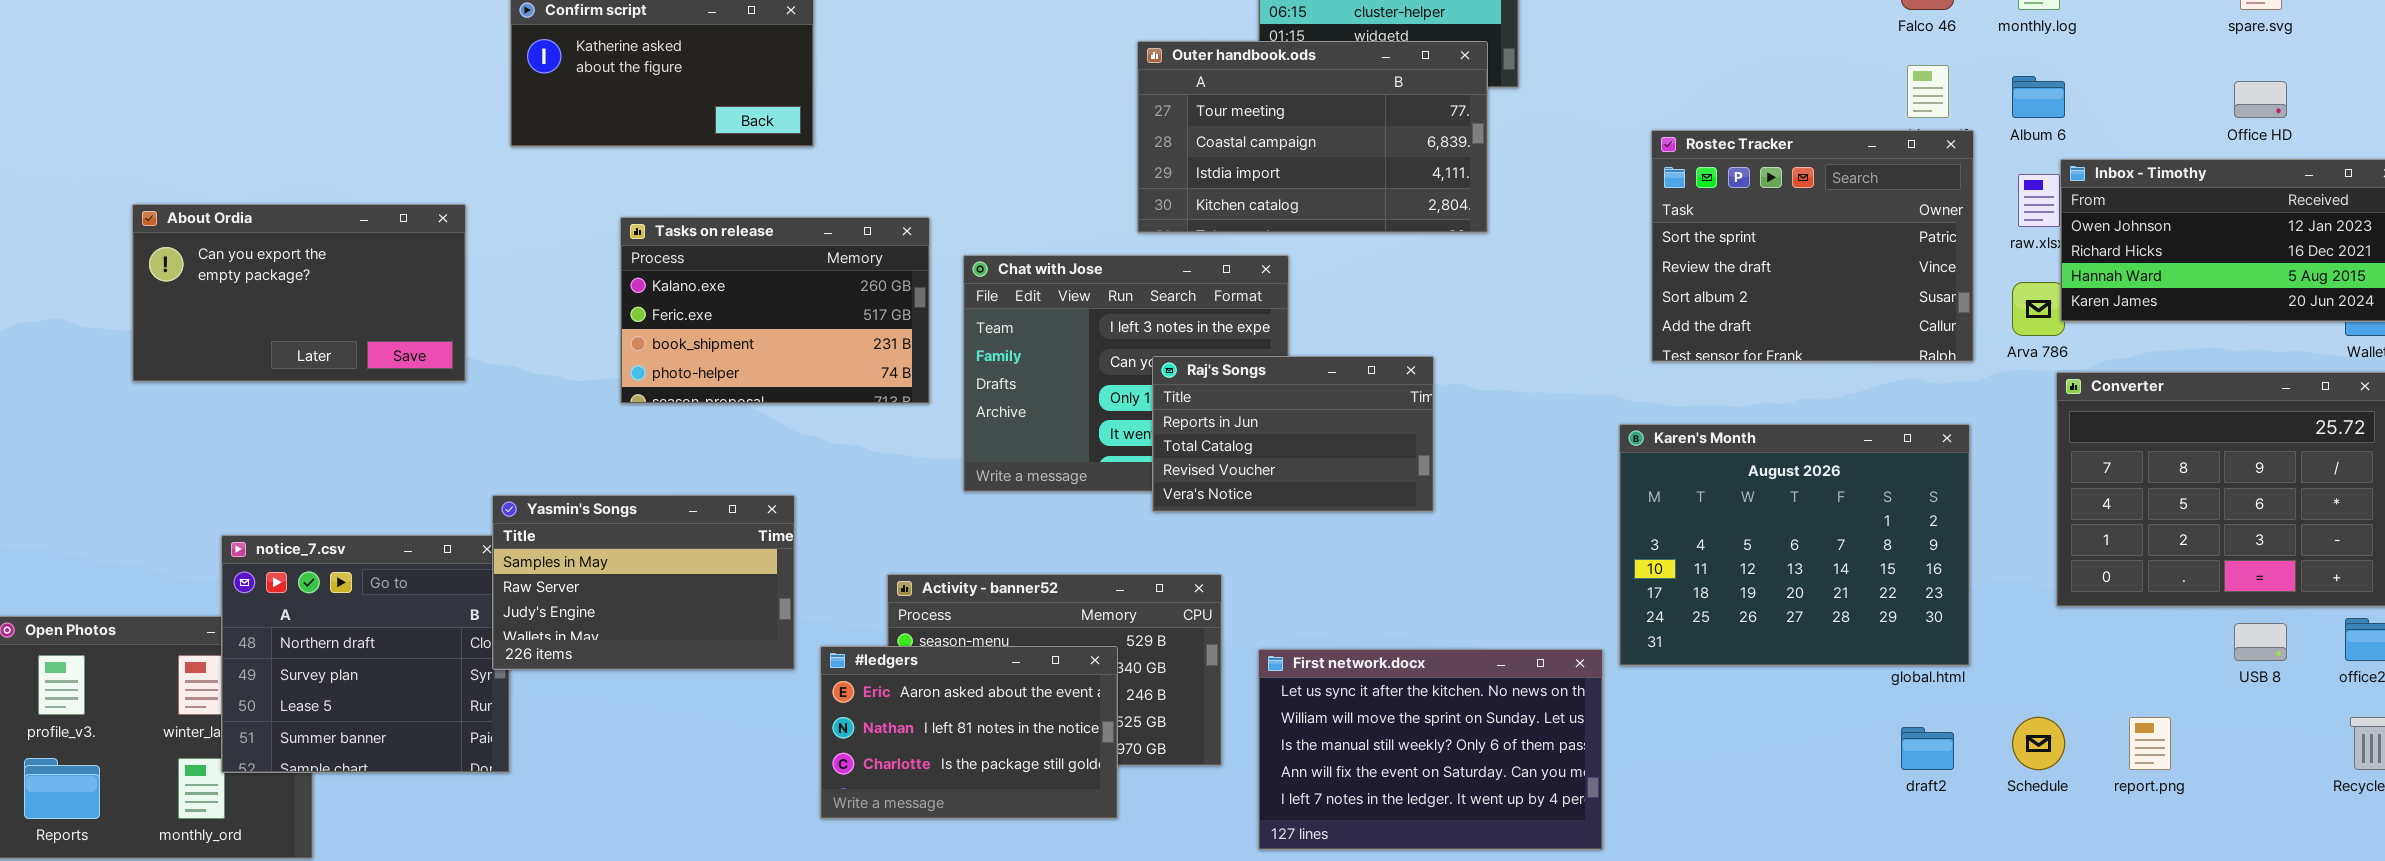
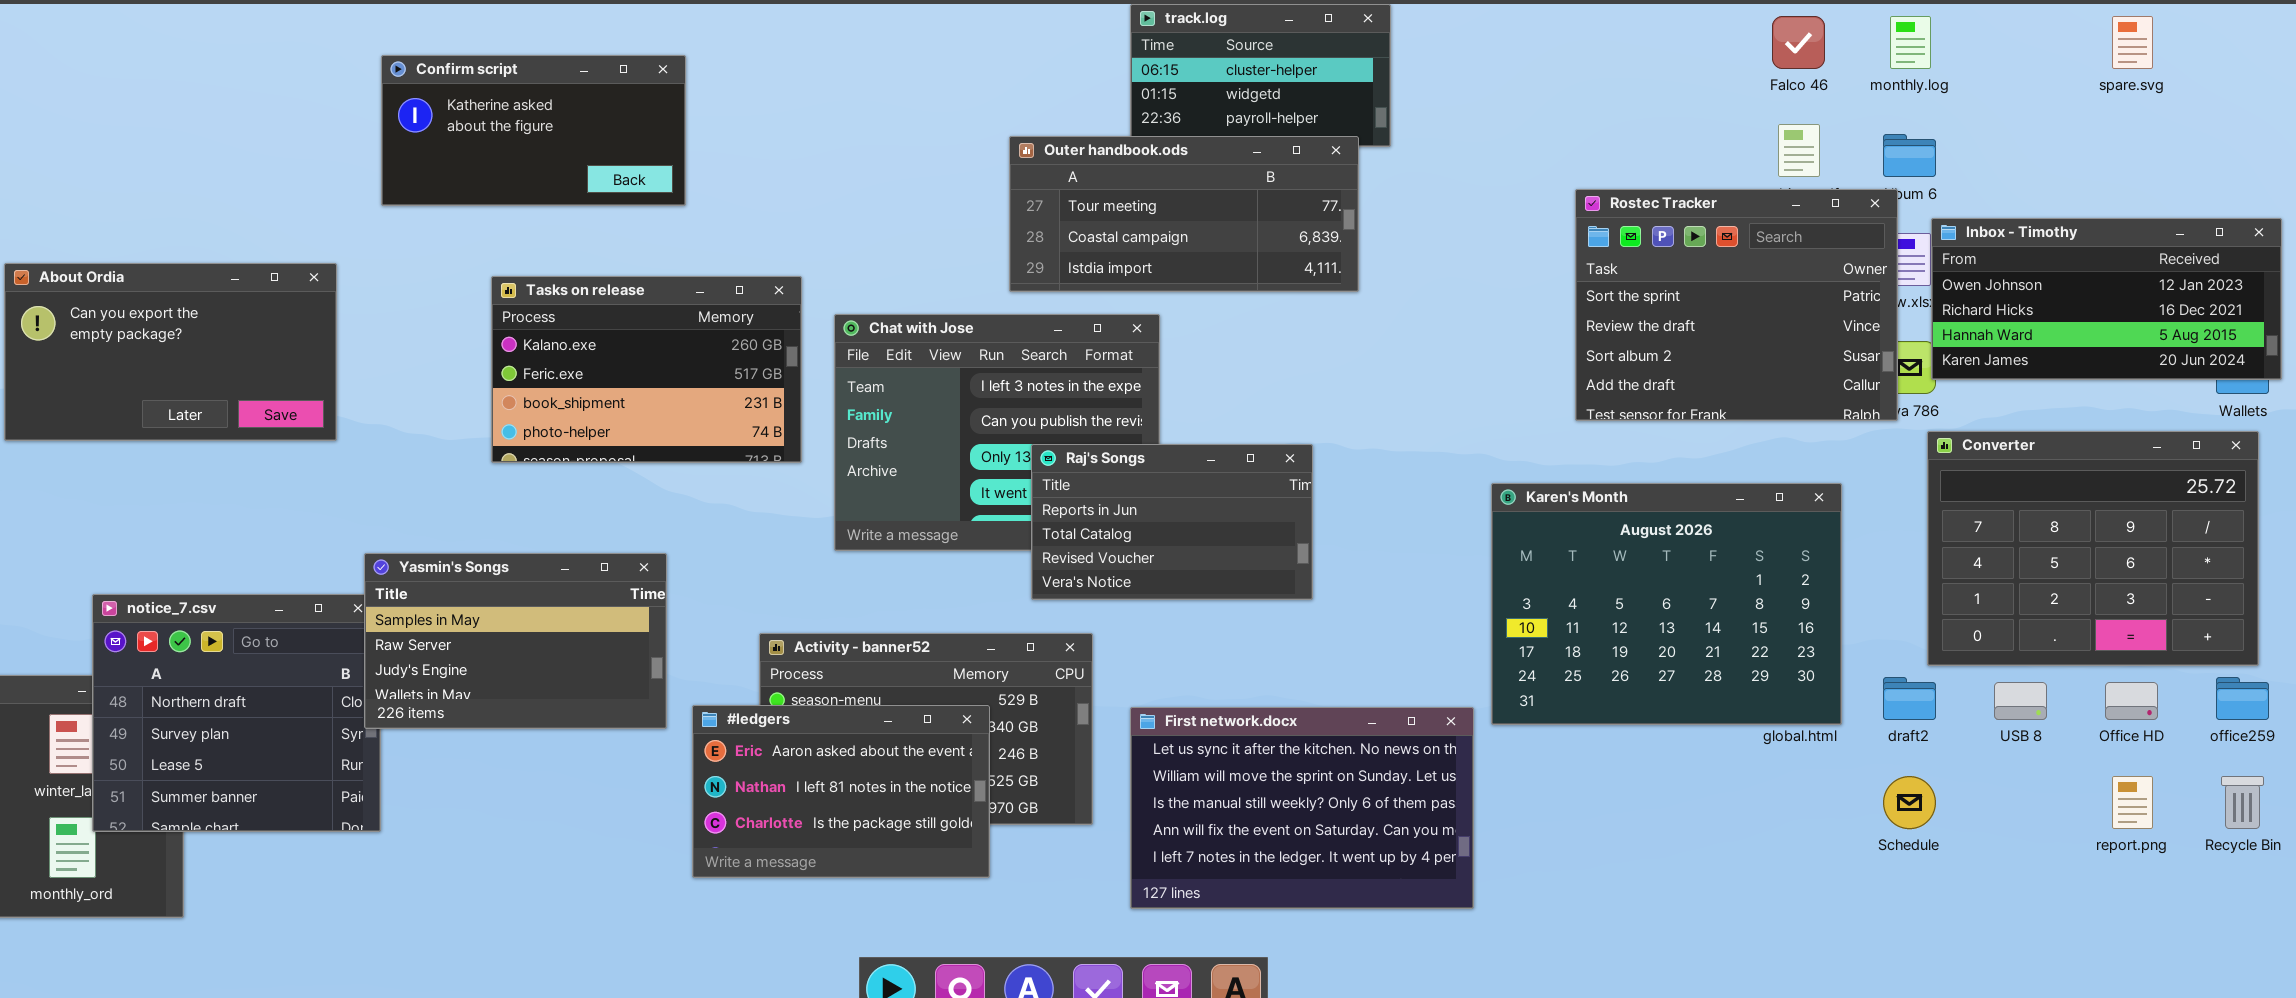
Outer handbook.ods: [1137,41,1488,233] -> [1009,136,1359,292], resized
Office HD: [2234,81,2287,118] -> [2105,682,2158,720], moved
Rostec Tracker: [1651,130,1974,362] -> [1575,189,1898,421], moved
Raj's Songs: [1152,356,1434,512] -> [1031,444,1313,600], moved
USB 8: [2234,623,2287,661] -> [1994,682,2047,720], moved
report.png: [2129,717,2171,770] -> [2112,776,2153,829], moved
draft2: [1901,727,1954,770] -> [1883,677,1936,720], moved

